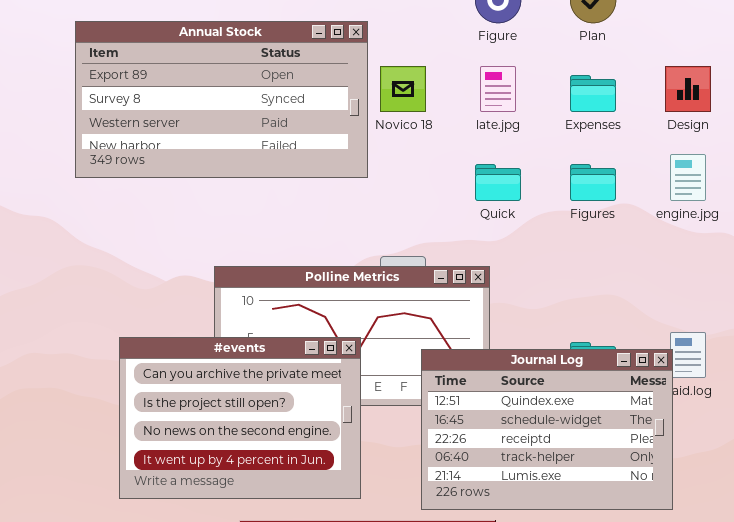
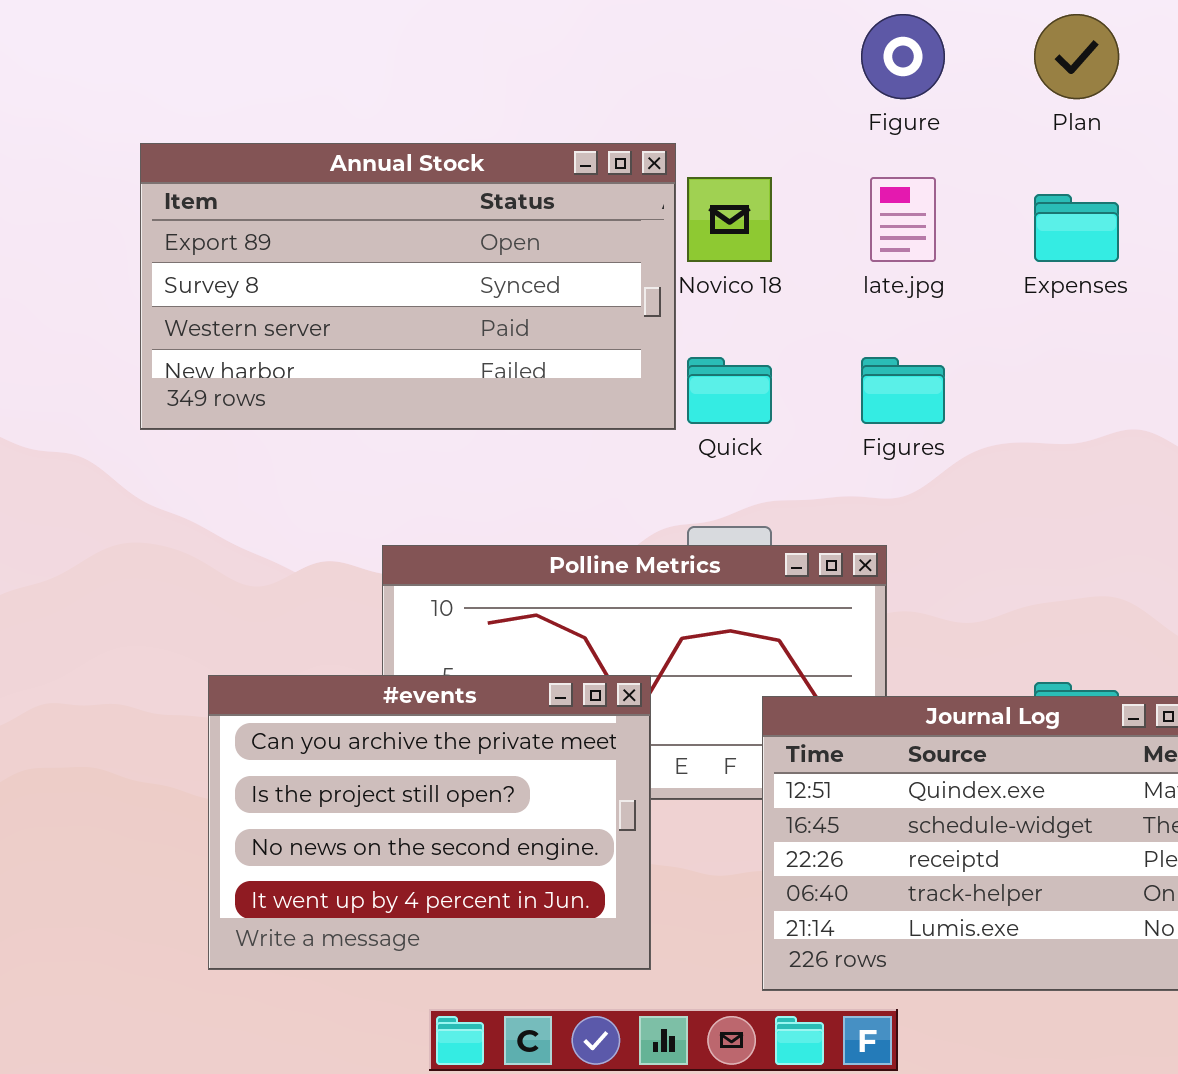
Annual Stock: [75,21,368,178] -> [140,143,676,430], moved
Quick: [475,164,521,201] -> [687,357,772,424], moved
Figures: [570,164,616,201] -> [861,357,945,424], moved

